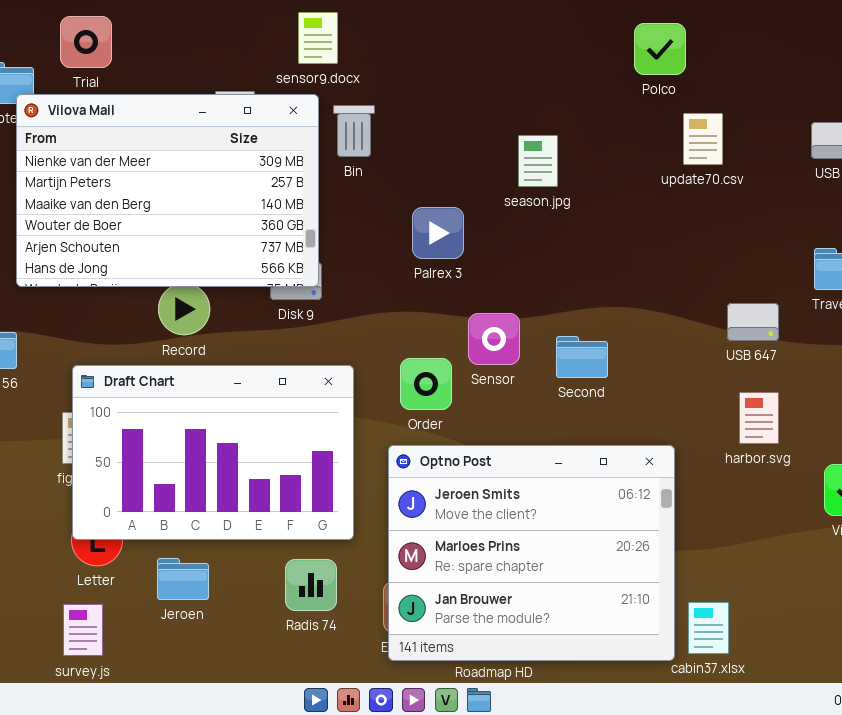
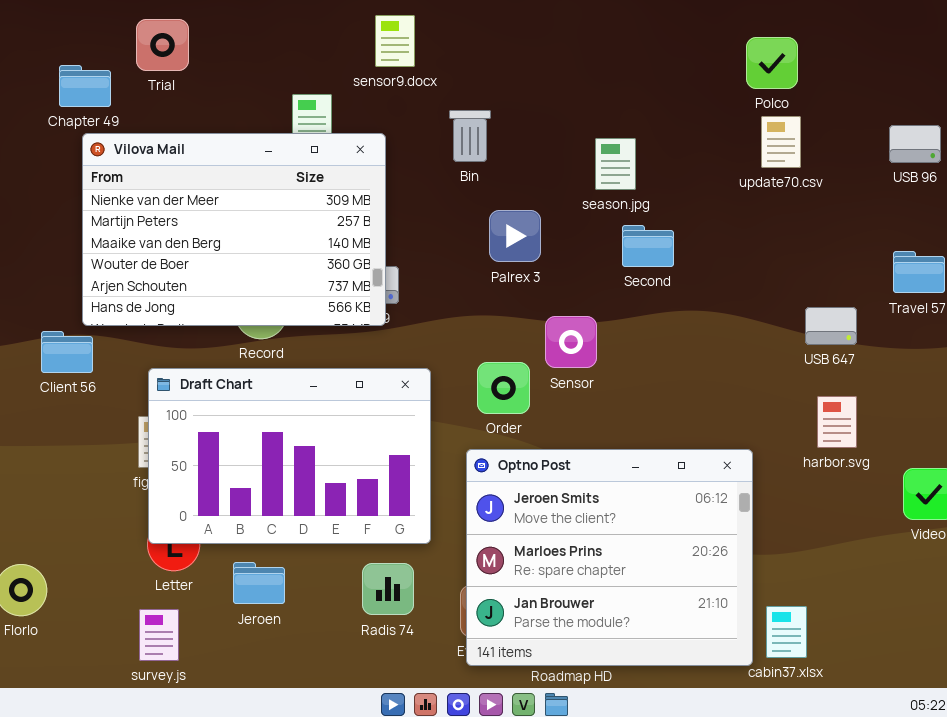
Polco: [634,23,686,75] -> [746,37,798,89], moved
Vilova Mail: [16,94,319,287] -> [82,133,386,326], moved
Bin: [333,105,375,157] -> [449,110,491,162], moved
Second: [556,336,608,378] -> [622,225,674,267], moved

